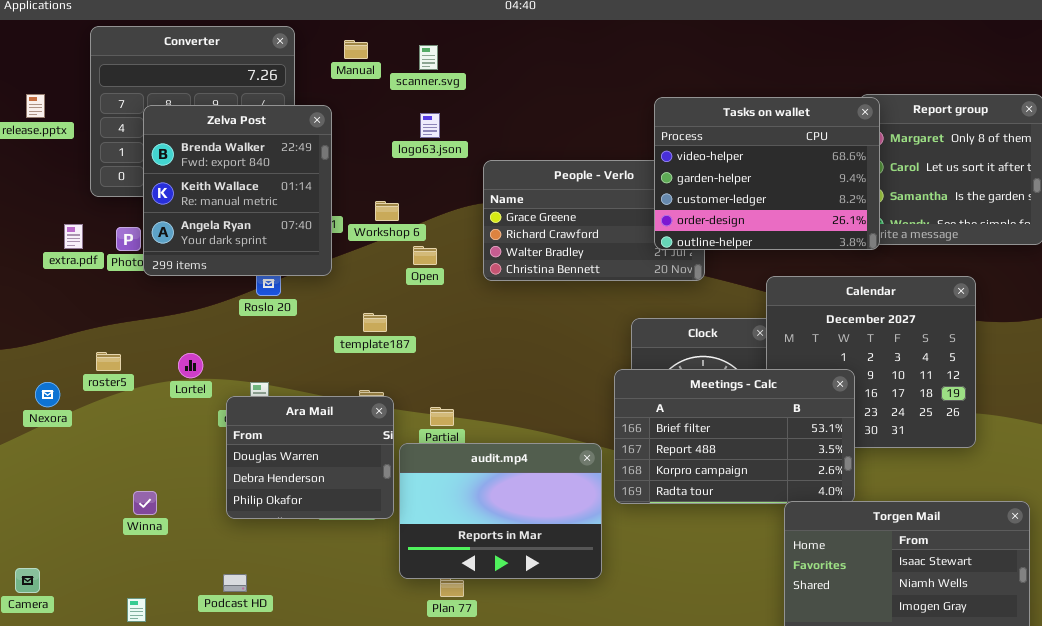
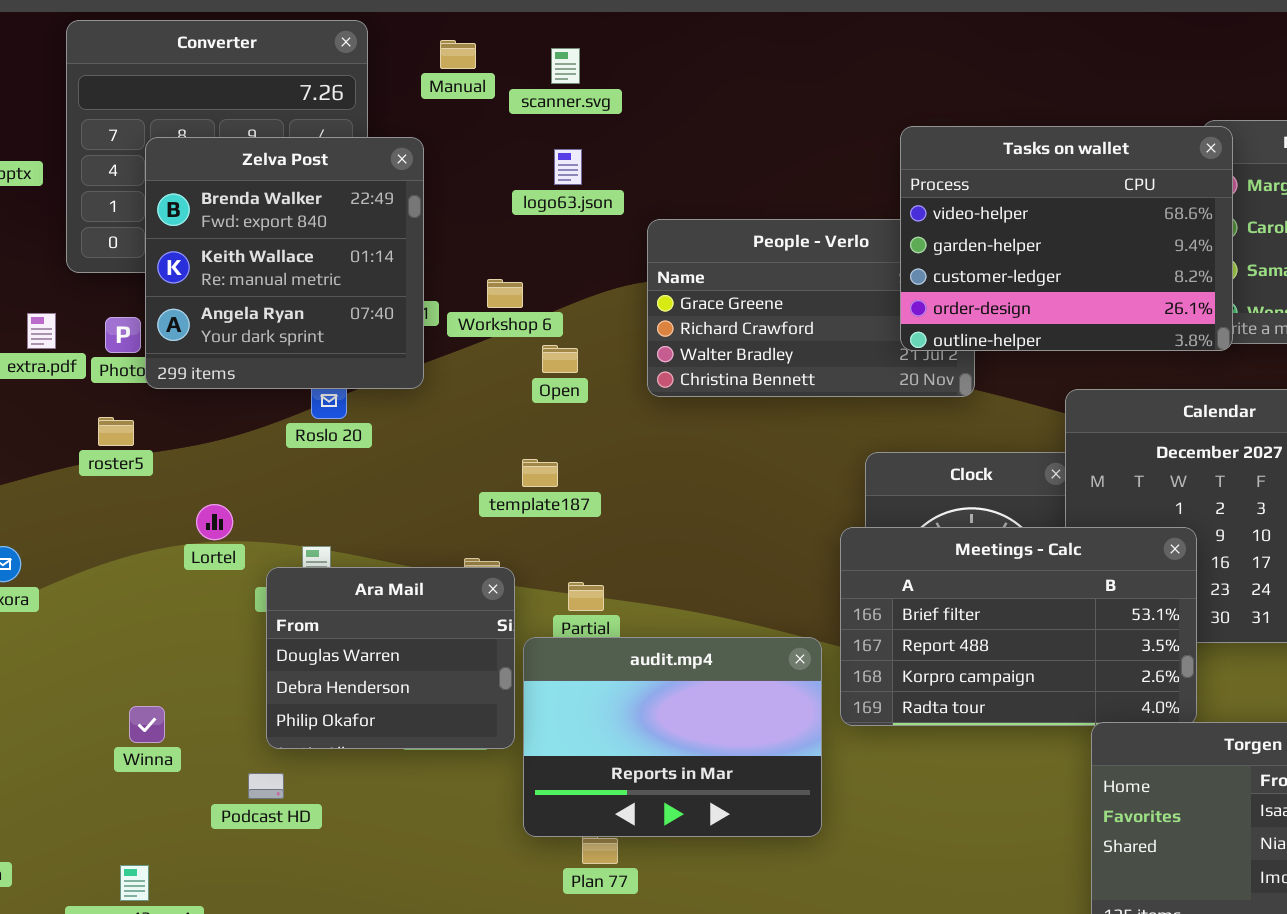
template187: [363,313,387,332] -> [522,459,558,487], moved
roster5: [96,352,121,371] -> [98,417,134,446], moved
Podcast HD: [223,574,247,592] -> [248,773,284,799], moved

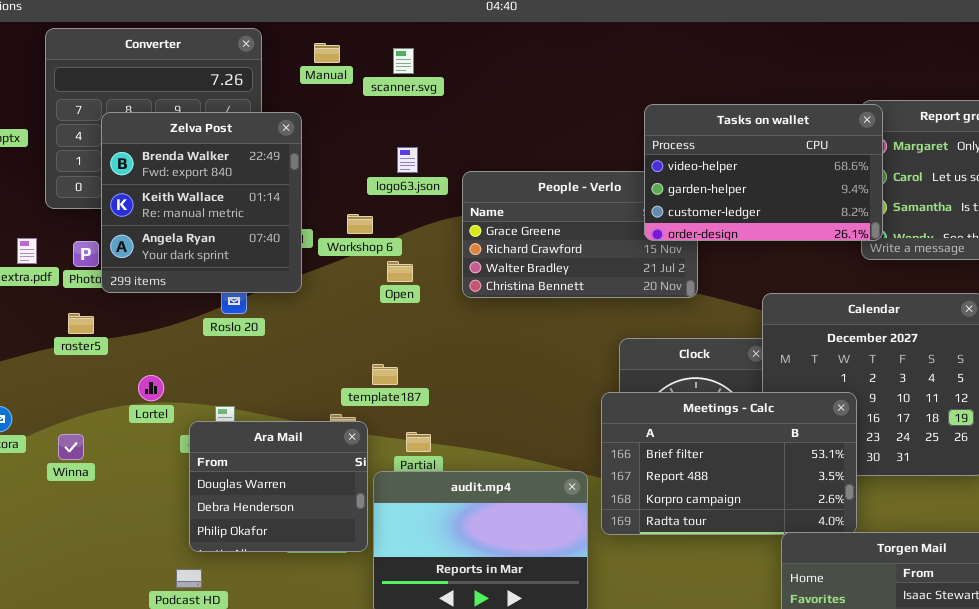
Tasks on wallet: [900,126,1233,351] -> [644,104,883,241], resized
logo63.json: [554,149,582,185] -> [397,147,418,173], moved
template187: [522,459,558,487] -> [372,364,398,385], moved
Winna: [129,706,165,743] -> [58,434,84,460], moved

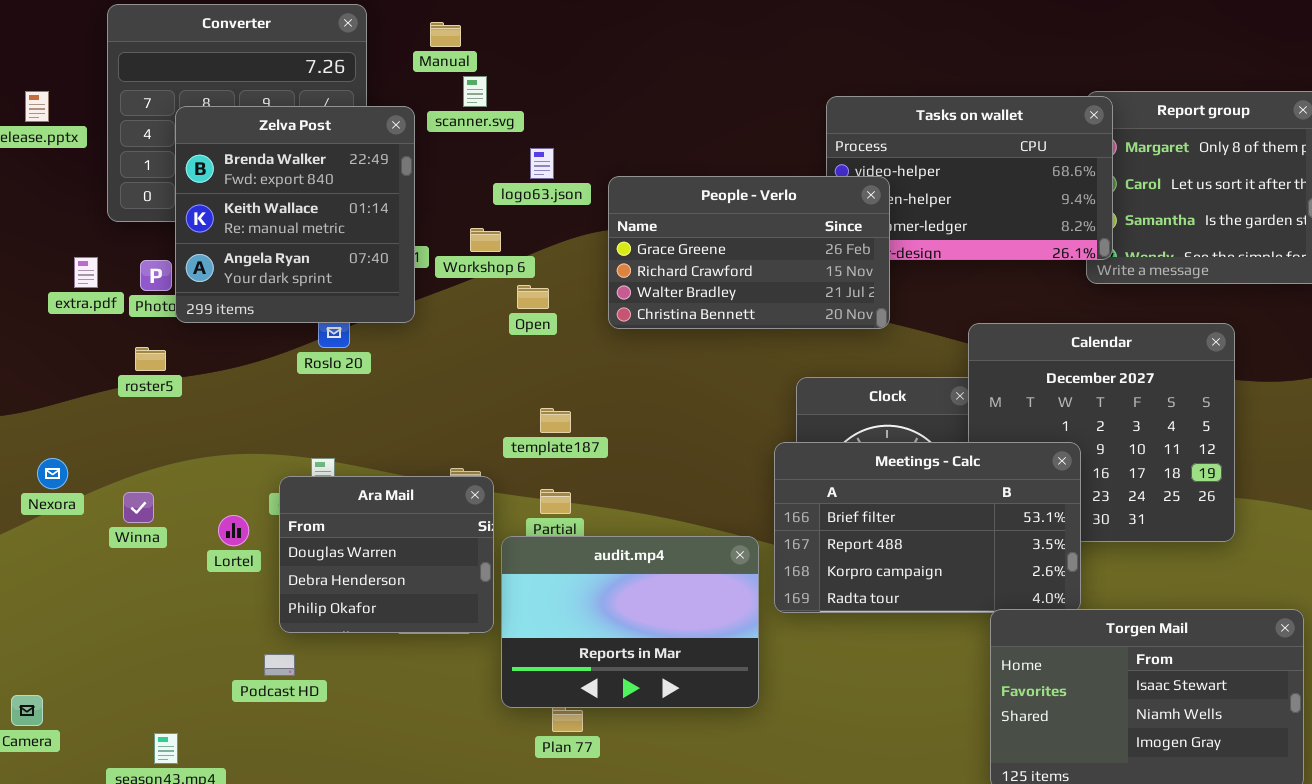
scanner.svg: [393,48,414,74] -> [463,76,487,107], moved
People - Verlo: [462,171,698,298] -> [608,176,890,329], raised
template187: [372,364,398,385] -> [540,408,571,433], moved
Lortel: [138,375,164,401] -> [218,515,249,546], moved

